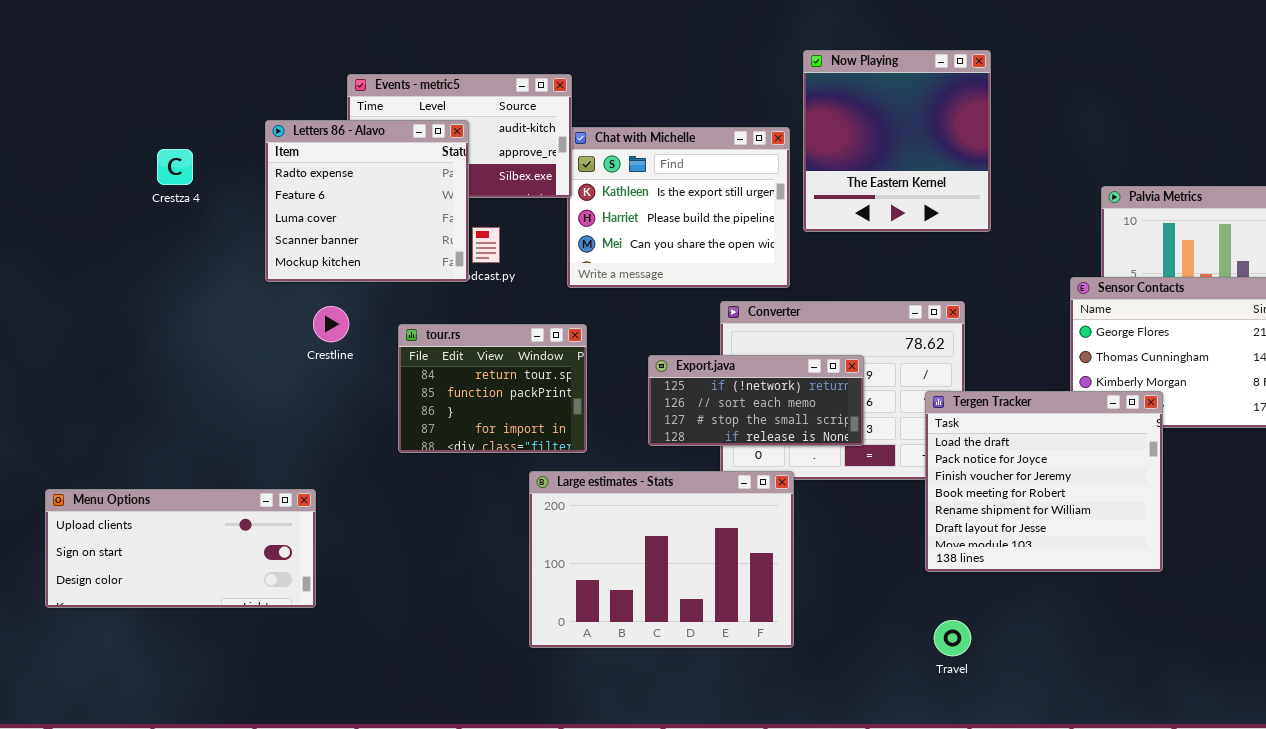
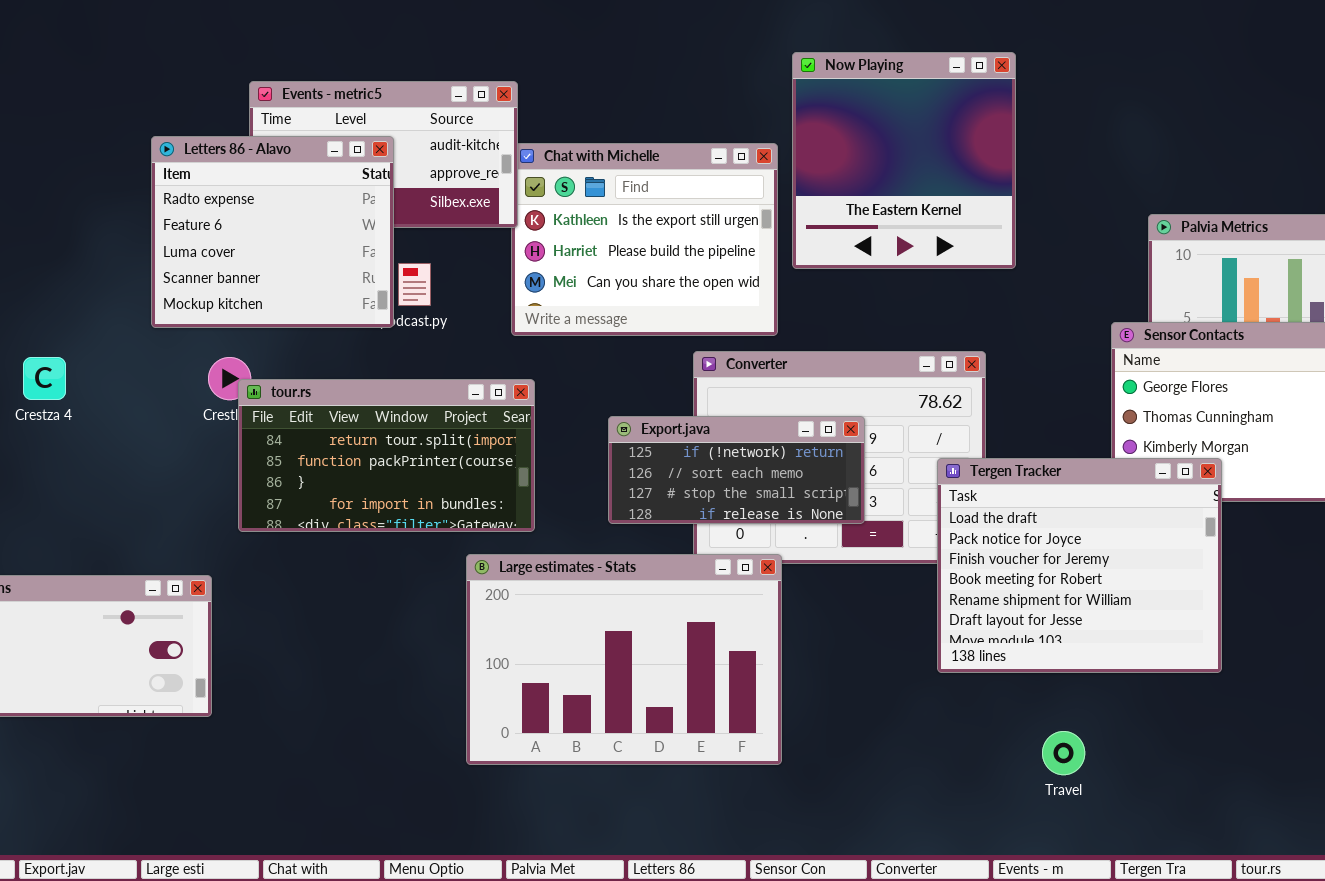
Crestza 4: [157,149,193,185] -> [23,357,66,400], moved
tour.rs: [398,324,587,453] -> [238,379,535,532], resized
Travel: [934,620,971,656] -> [1042,731,1085,775], moved

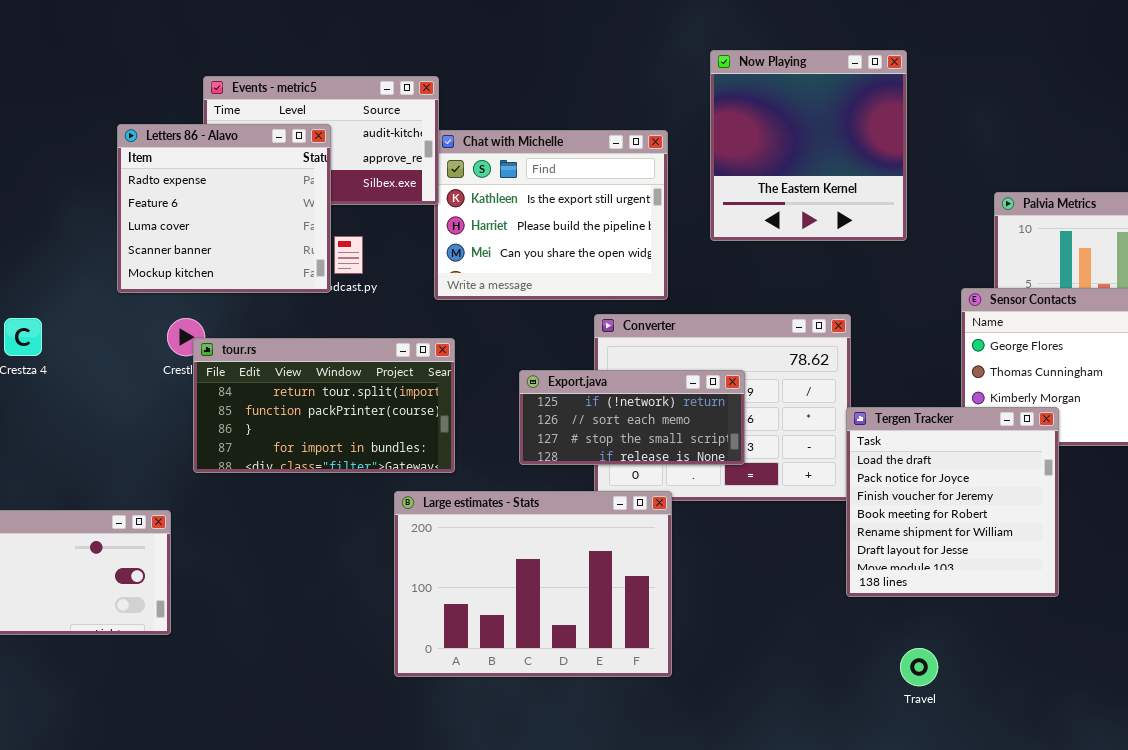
Now Playing: [792,52,1016,269] -> [710,50,907,241], moved
Tergen Tracker: [937,458,1222,673] -> [846,407,1059,597], resized

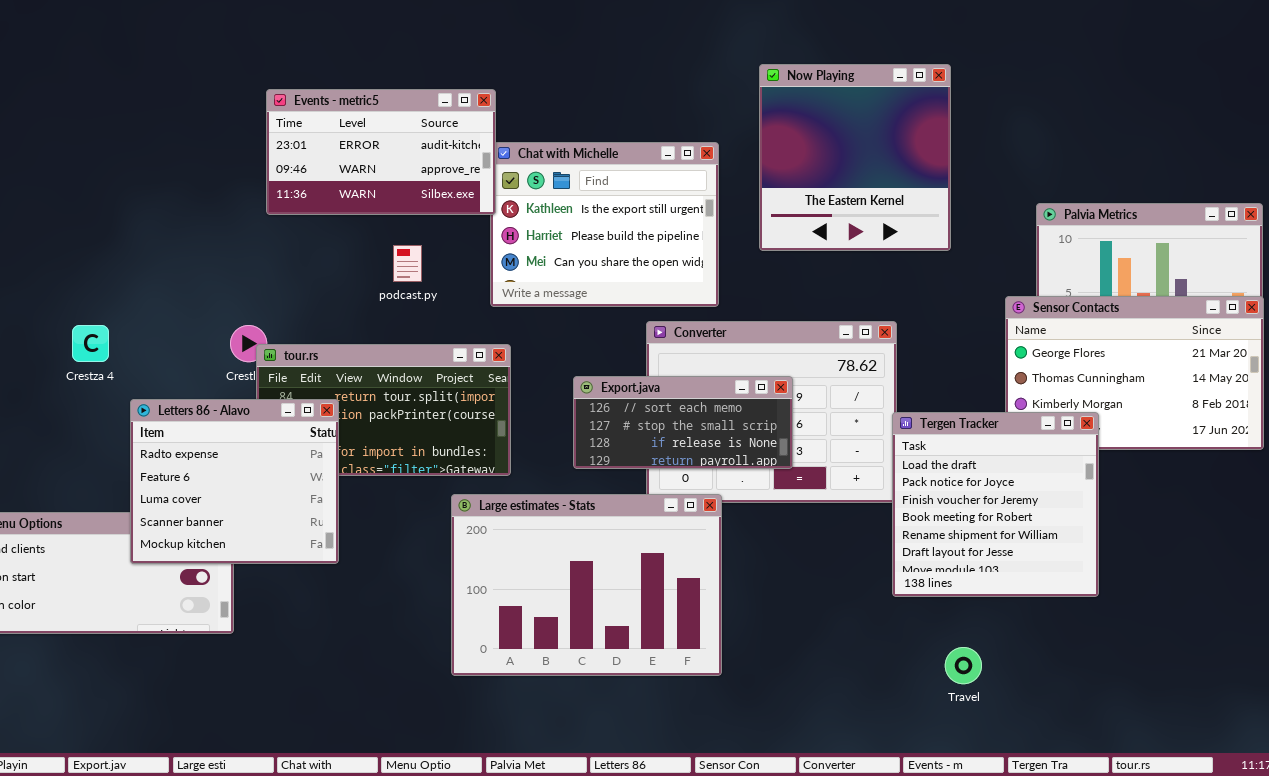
Letters 86 - Alavo: [117,124,331,293] -> [130,399,339,564], moved
Export.java: [519,370,745,465] -> [573,376,793,469], scrolled down 1 row

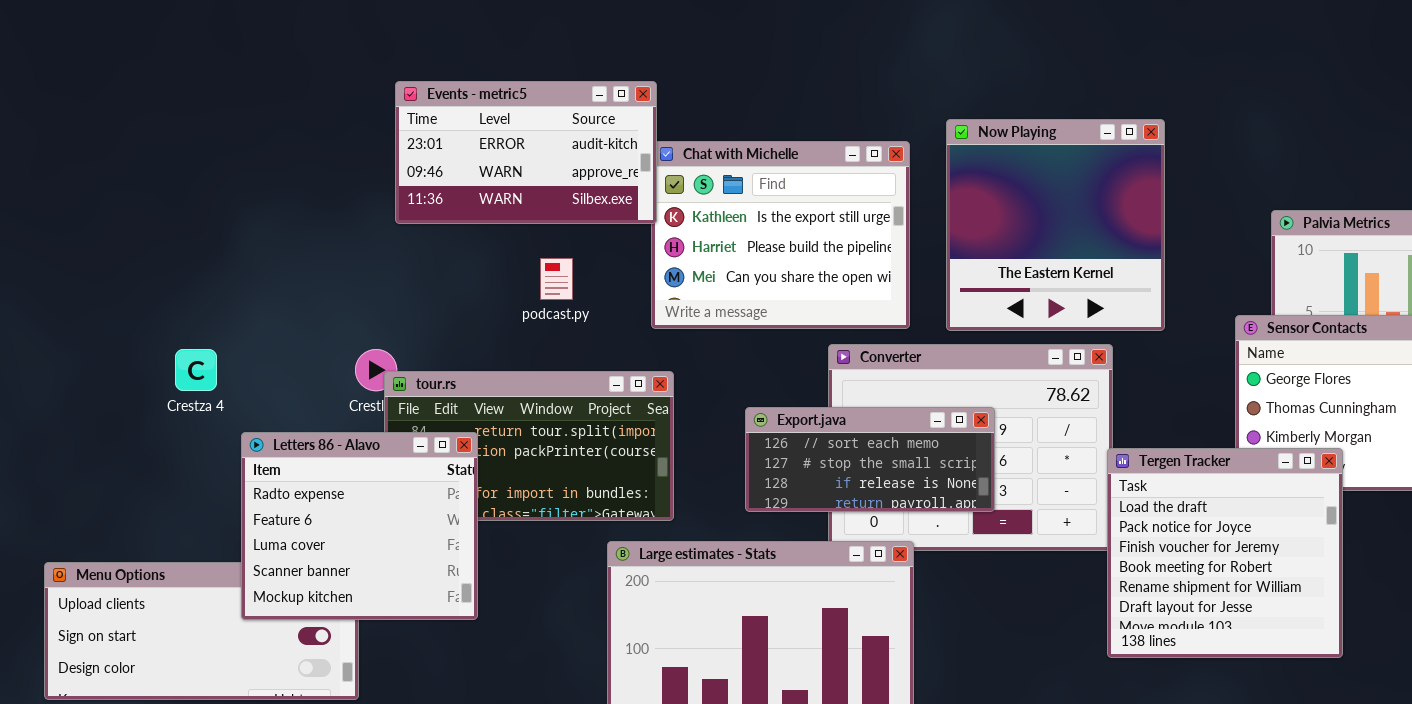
Now Playing: [759,64,951,251] -> [946,119,1165,331], moved

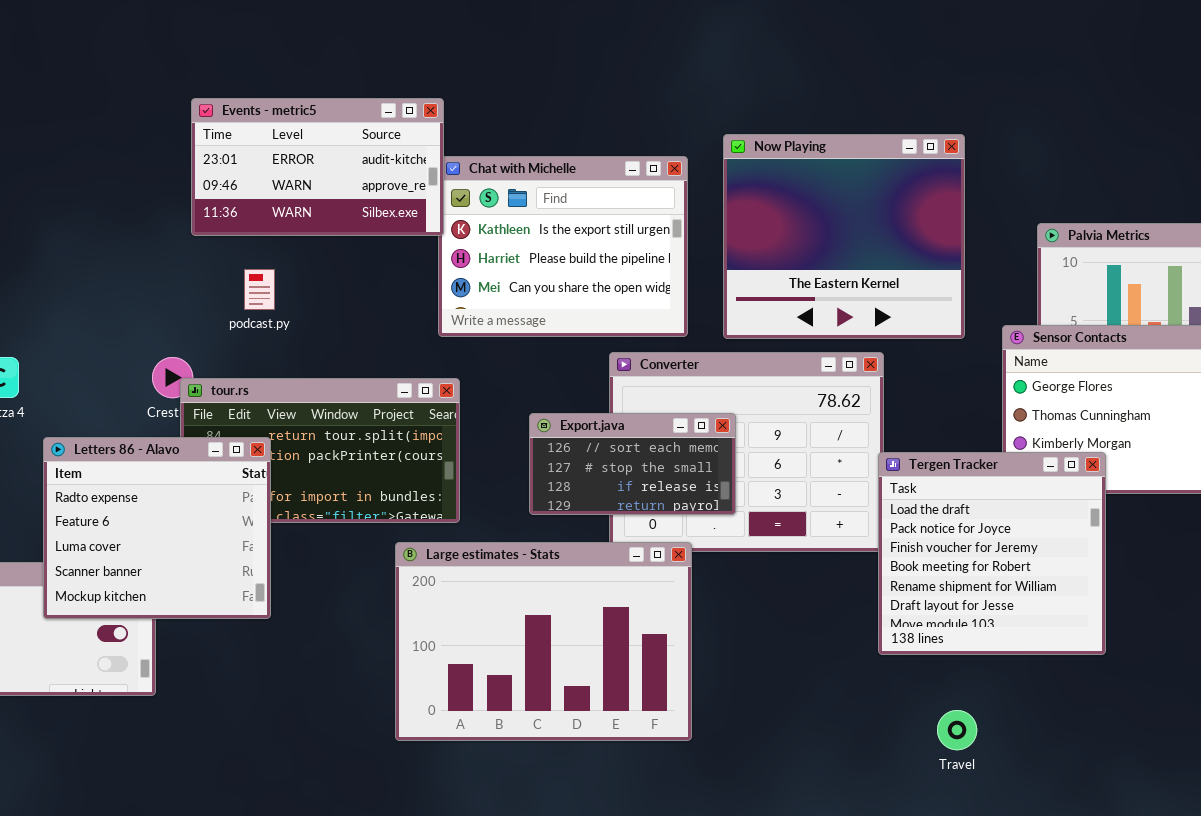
Now Playing: [946,119,1165,331] -> [723,134,965,339], resized
podcast.py: [540,258,573,300] -> [244,269,275,310], moved
Export.java: [745,407,995,512] -> [529,413,736,515], resized

